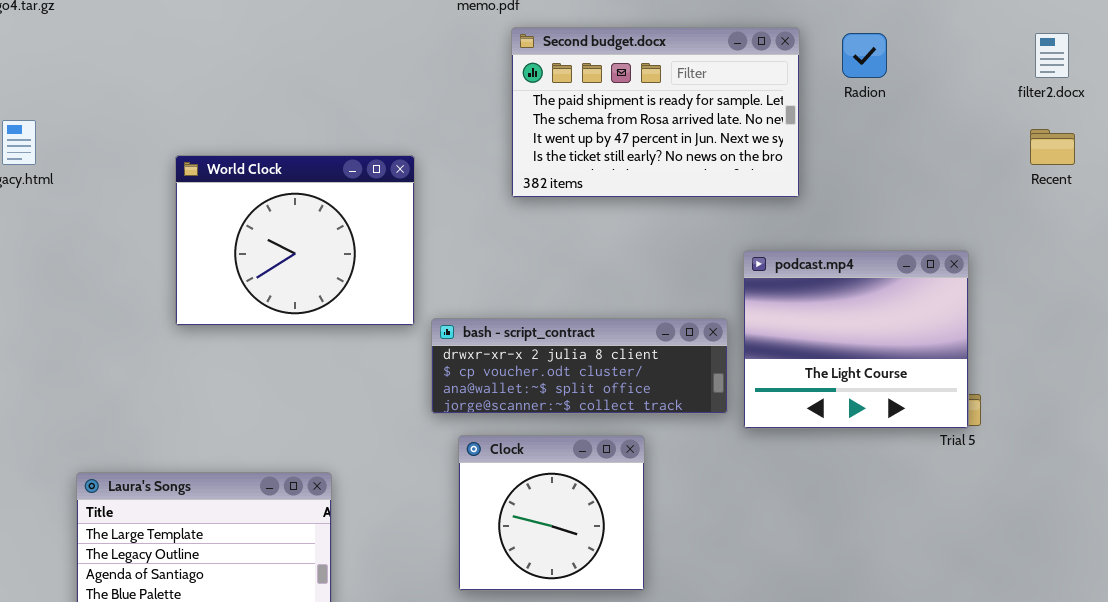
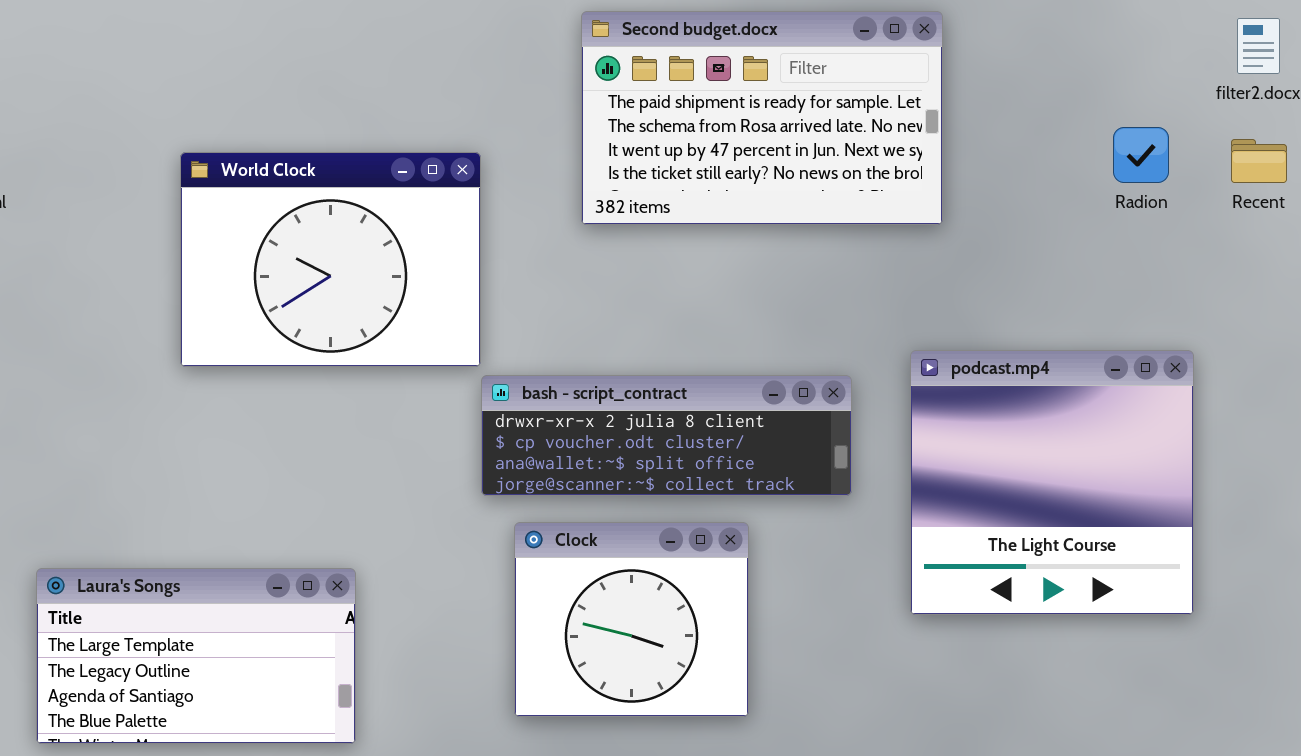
Radion: [842,33,887,78] -> [1113,127,1169,183], moved
World Clock: [175,155,415,326] -> [180,152,481,367], moved
podcast.mp4: [743,250,969,429] -> [910,350,1194,615], moved, resized

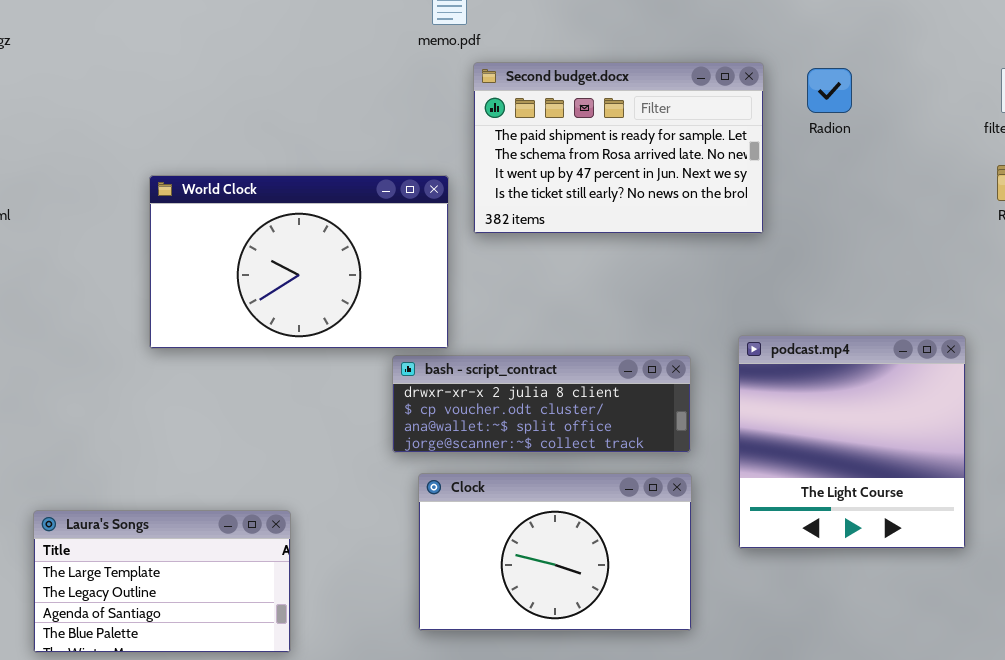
Radion: [1113,127,1169,183] -> [807,68,852,113], moved
World Clock: [180,152,481,367] -> [149,175,449,349], resized
Clock: [514,522,749,717] -> [418,473,692,631], resized

